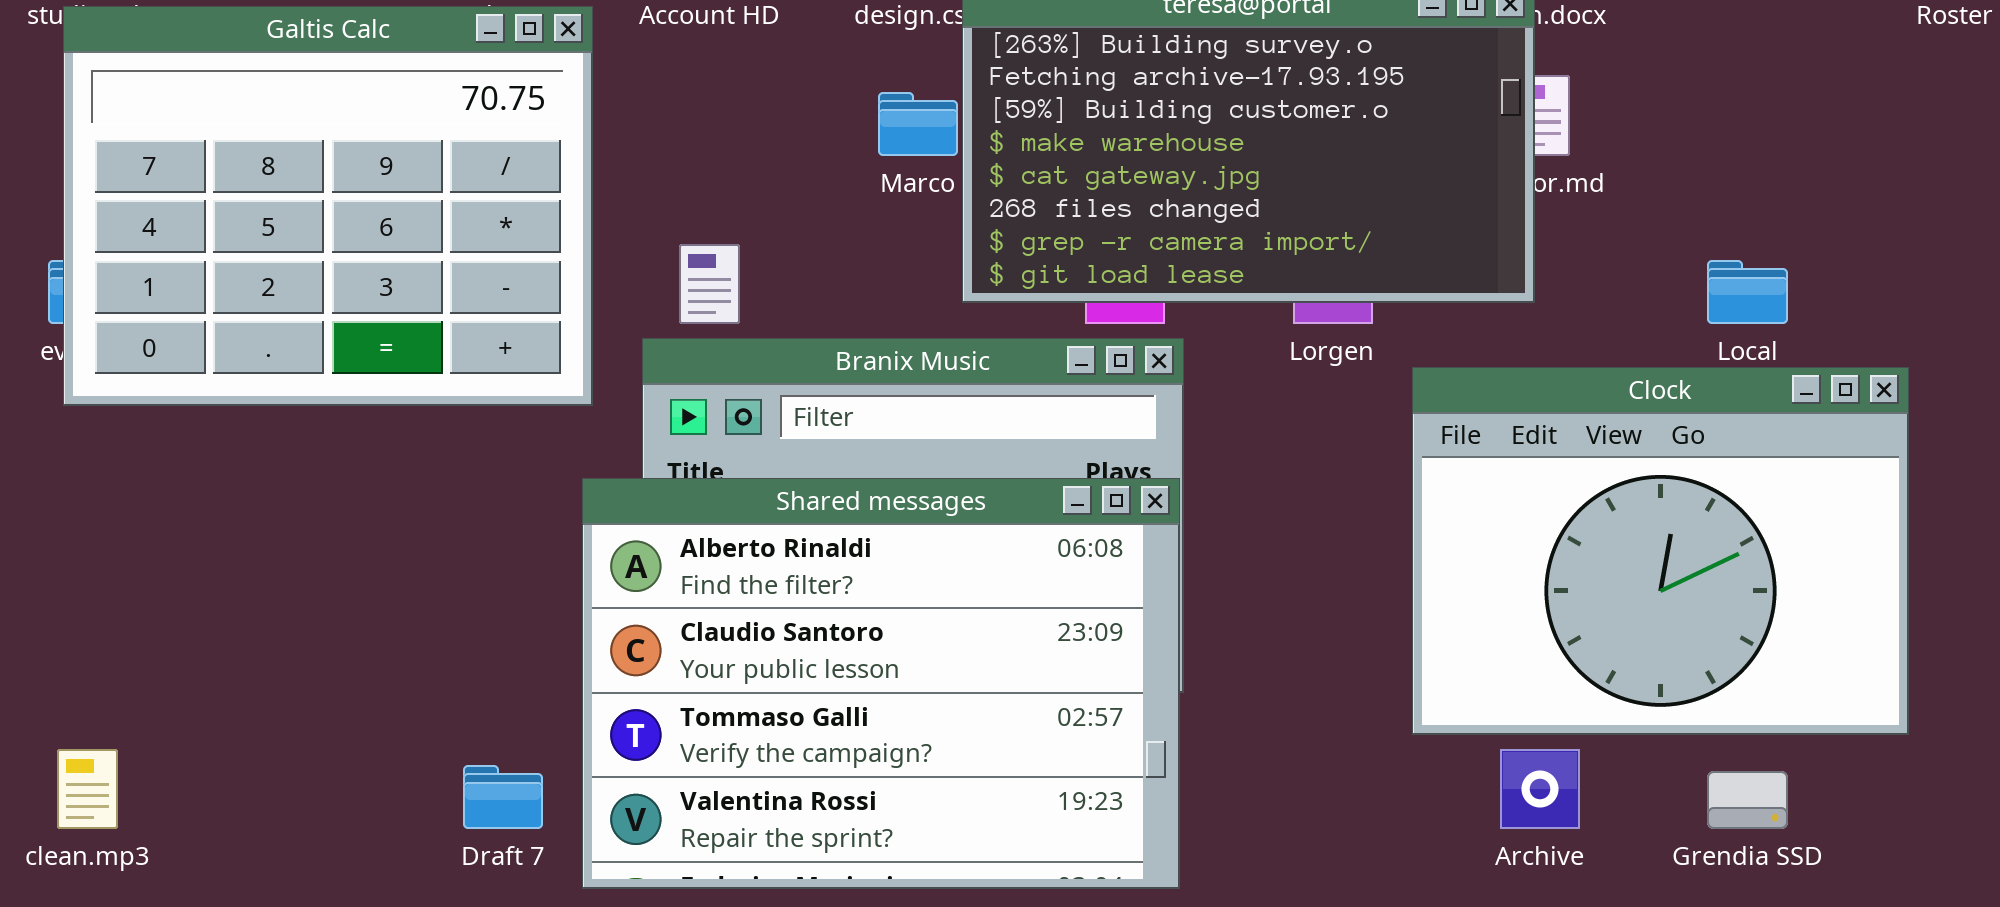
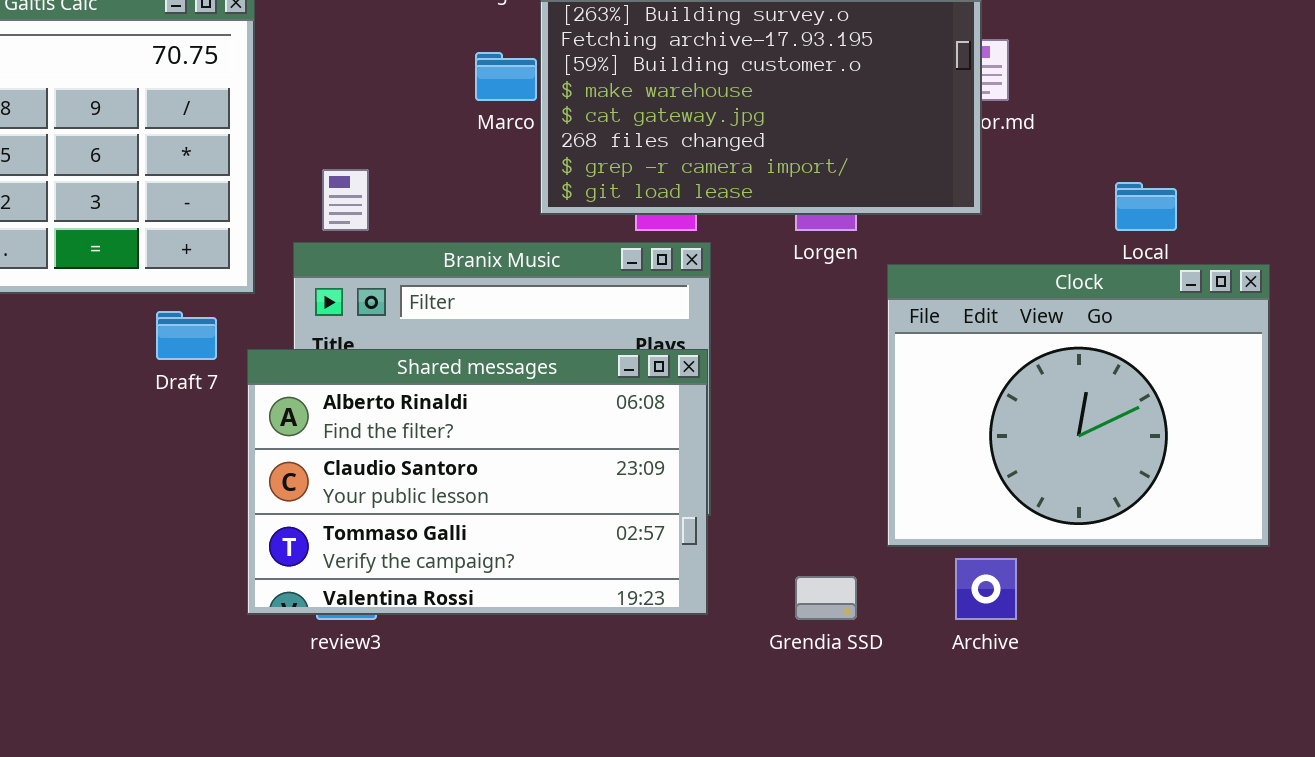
Shared messages: [582,478,1180,889] -> [247,349,708,615], resized
Draft 7: [463,765,543,829] -> [156,311,217,360], moved
Grendia SSD: [1707,771,1788,829] -> [795,576,857,620], moved

